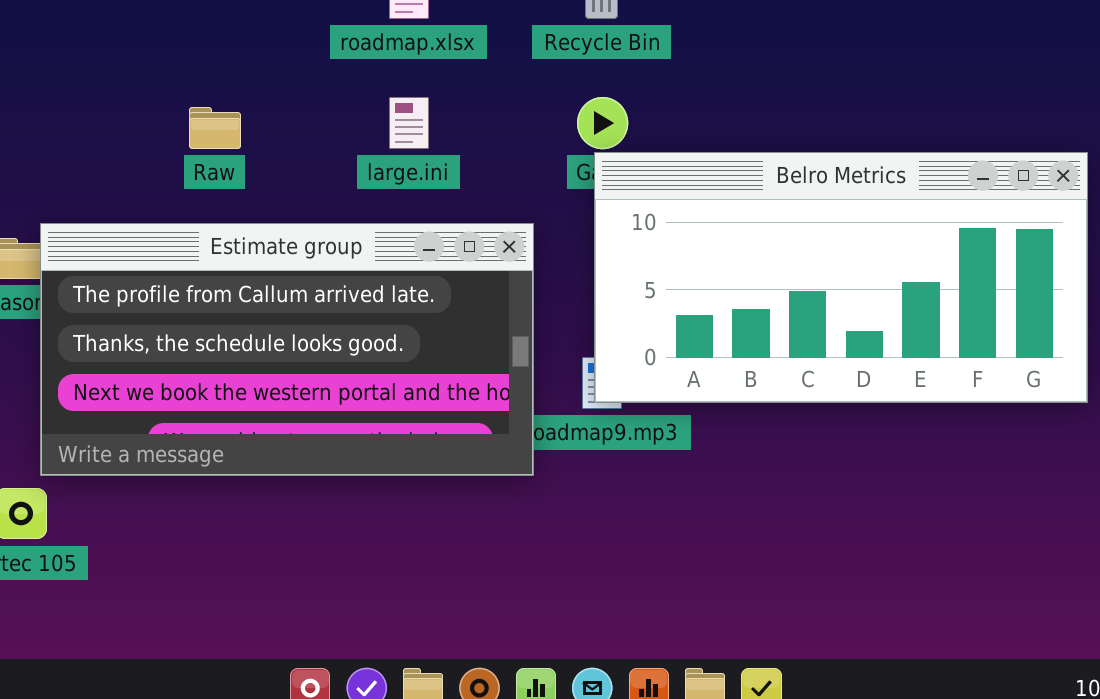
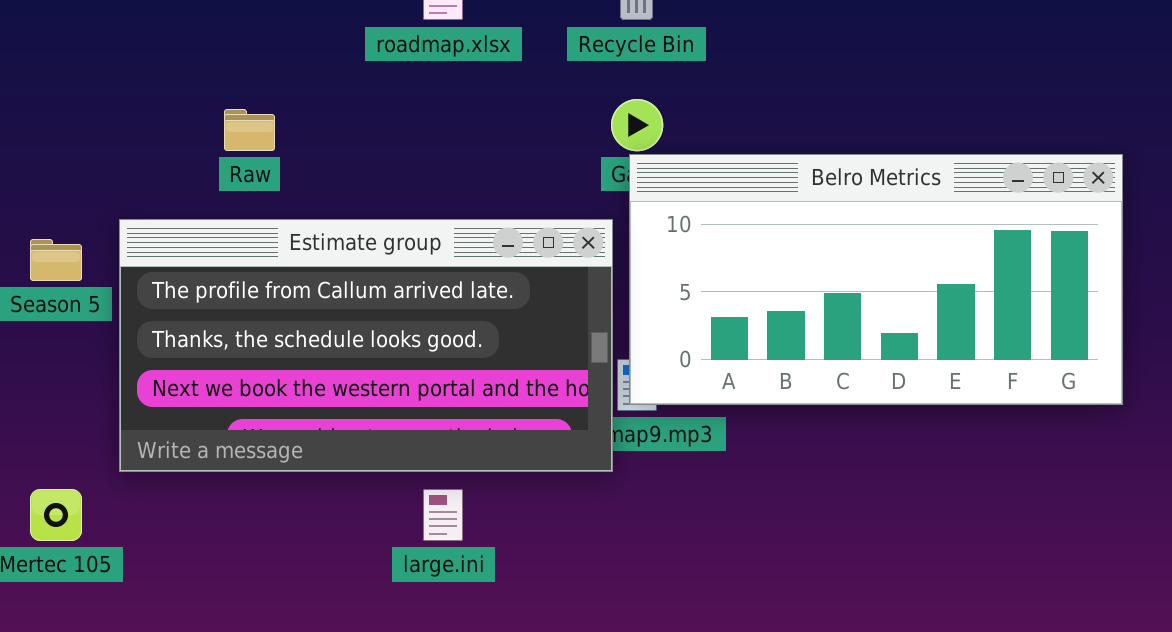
large.ini: [389,97,429,149] -> [423,489,463,541], moved
Estimate group: [40,223,534,476] -> [119,219,613,472], moved

